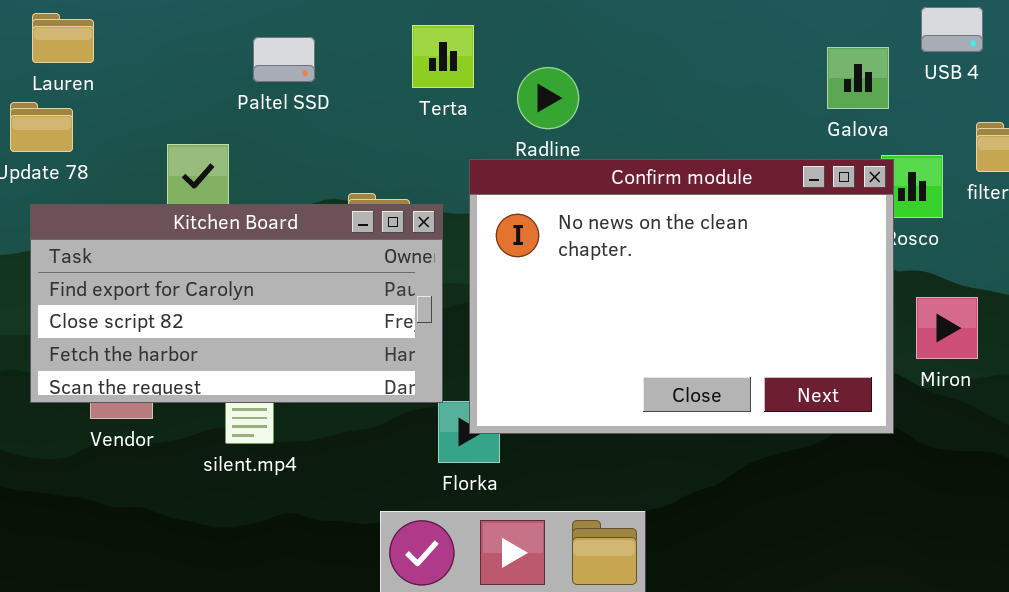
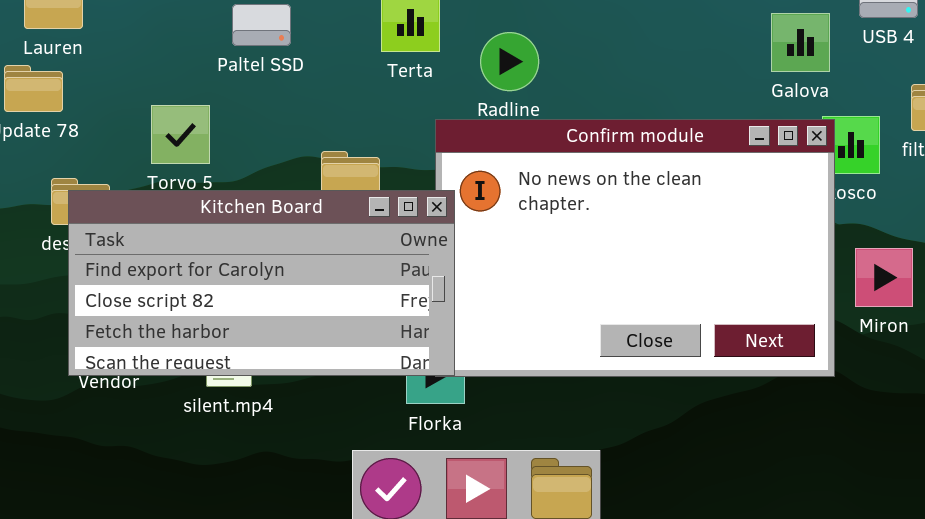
Kitchen Board: [30,204,443,403] -> [68,190,455,376], moved

